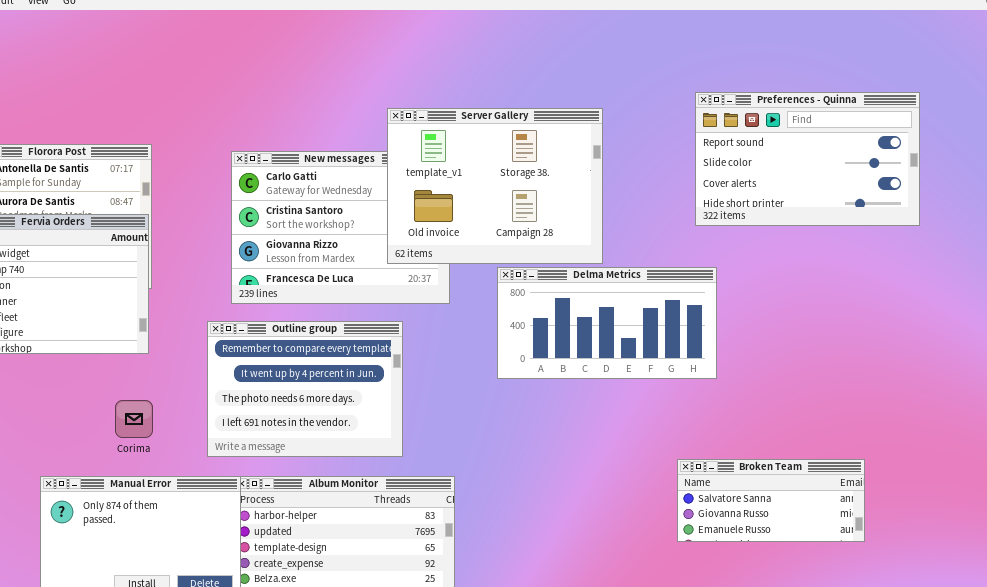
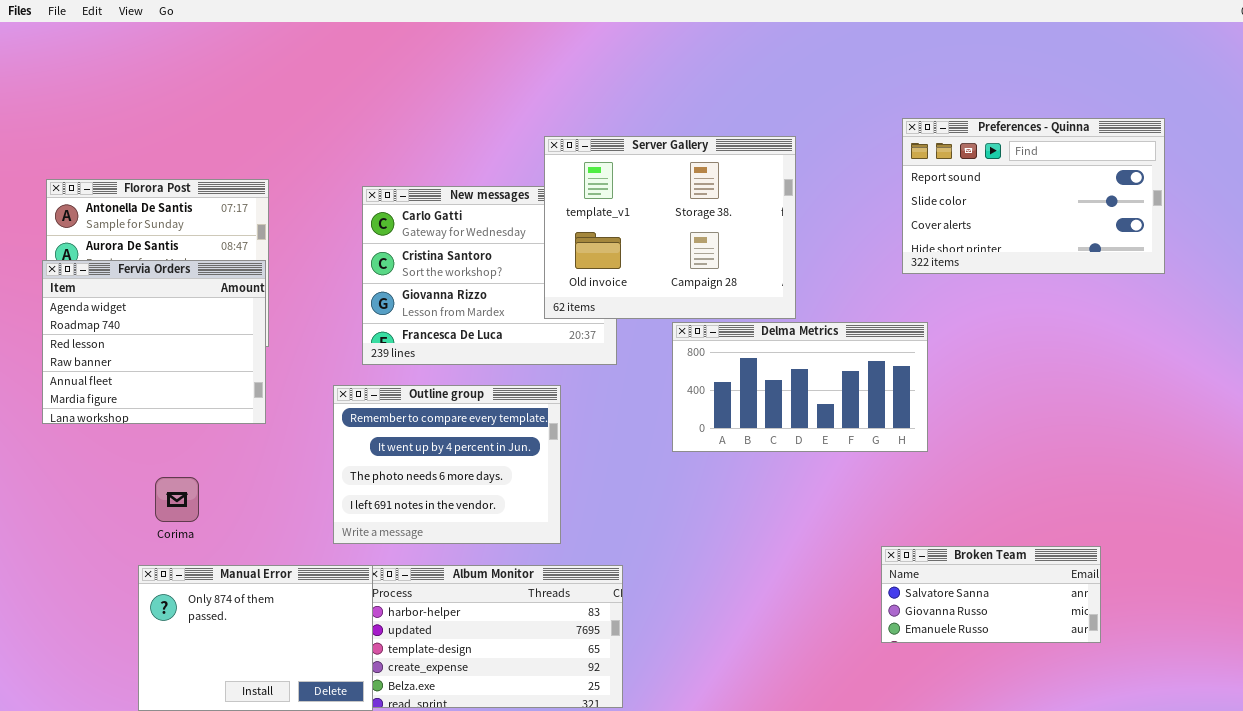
Corima: [115,400,153,438] -> [155,477,199,522], moved

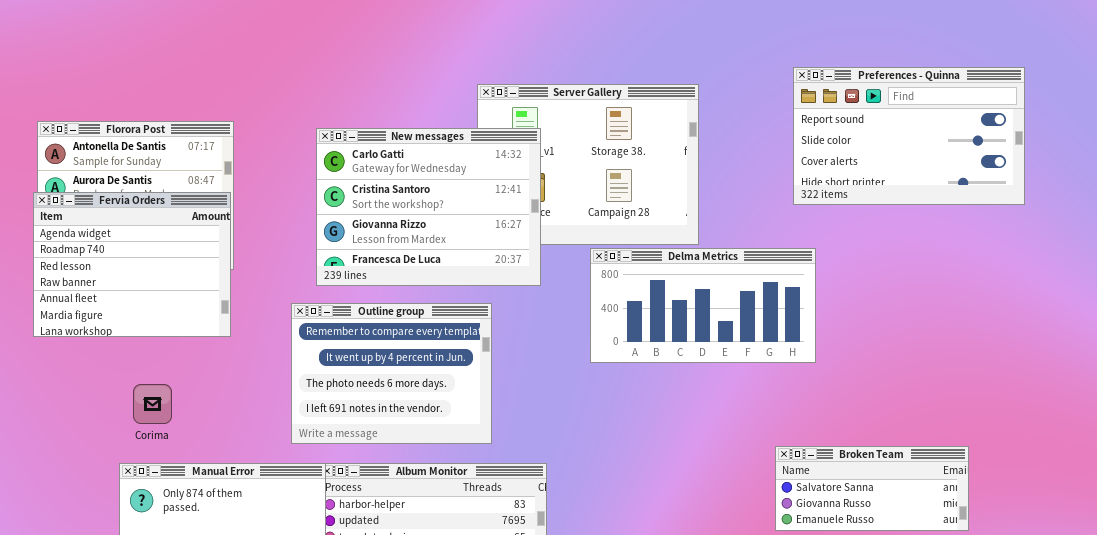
New messages: [362,186,617,365] -> [316,128,541,286], raised

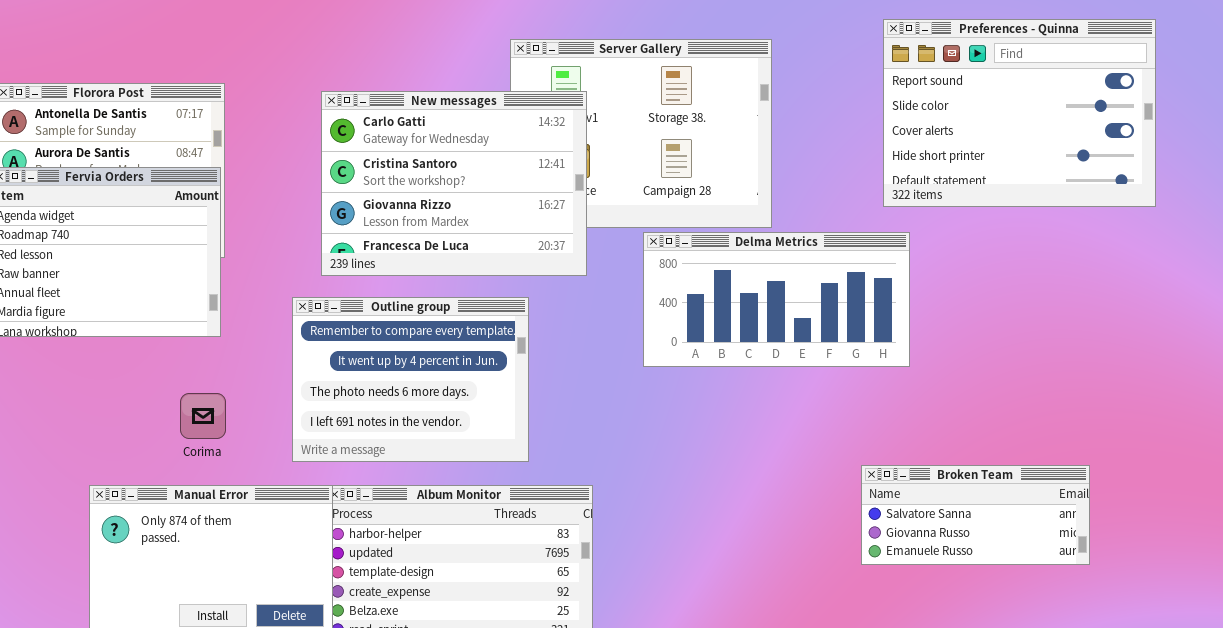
Preferences - Quinna: [793,67,1025,205] -> [883,19,1156,207], resized
Corima: [133,384,172,424] -> [180,393,226,439], moved

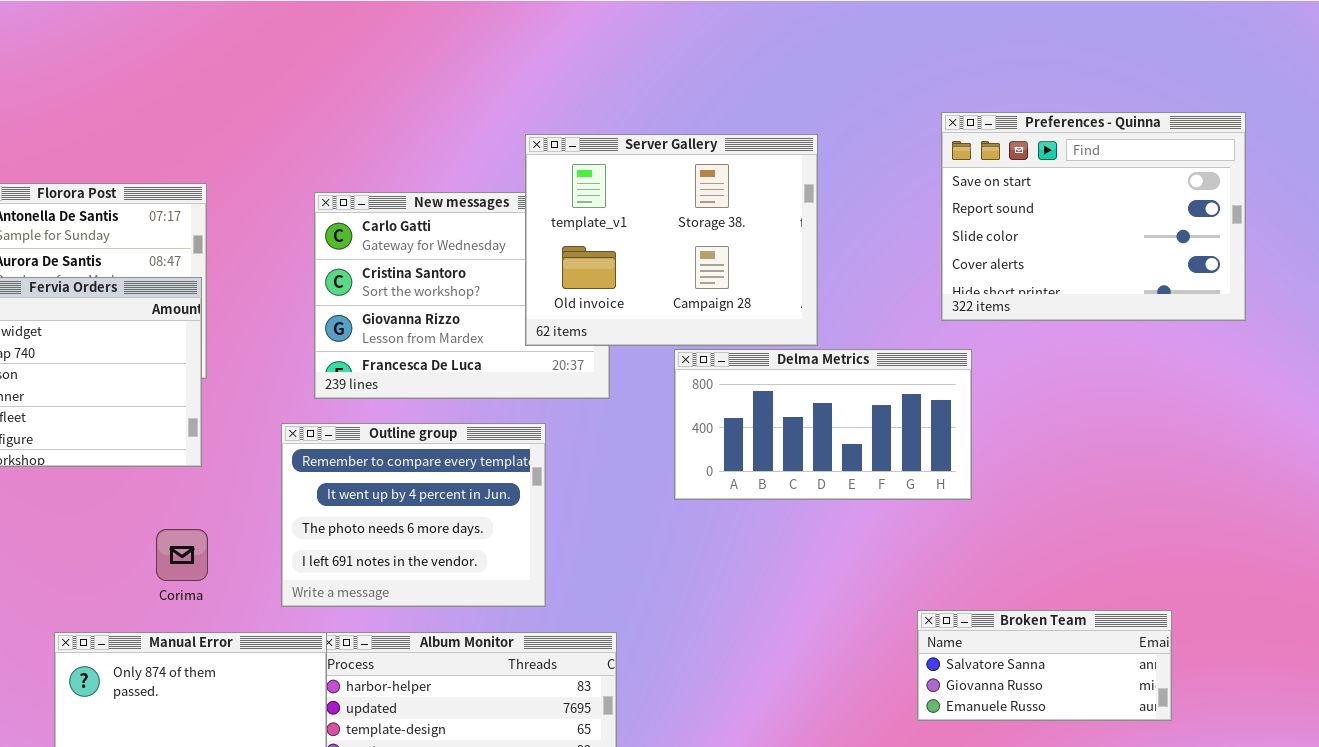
Preferences - Quinna: [883,19,1156,207] -> [941,112,1246,321], scrolled up 1 row
Server Gallery: [510,39,772,228] -> [525,134,818,346], raised

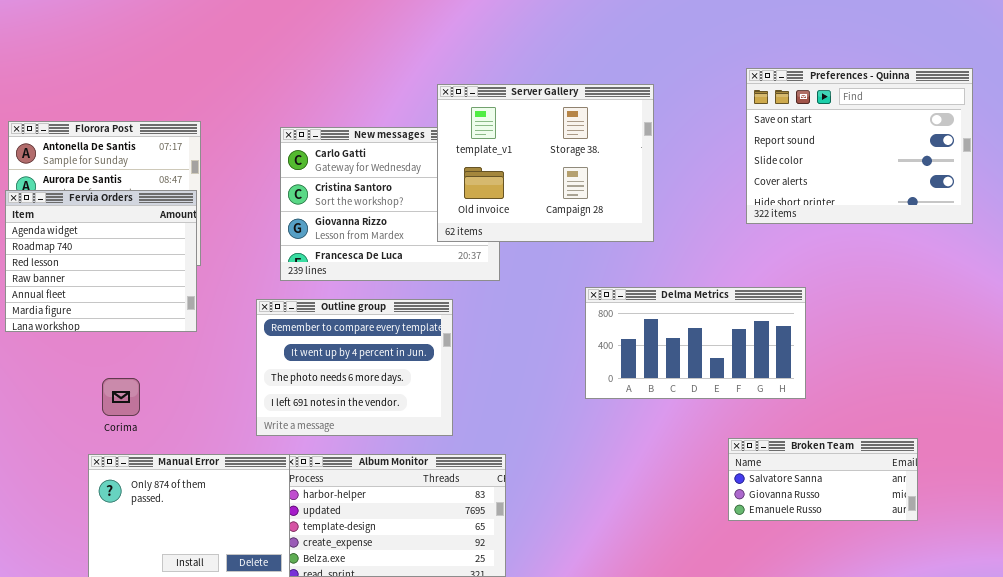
Delma Metrics: [674,349,972,500] -> [585,287,806,399], moved
Corima: [156,529,208,581] -> [102,378,140,416], moved

